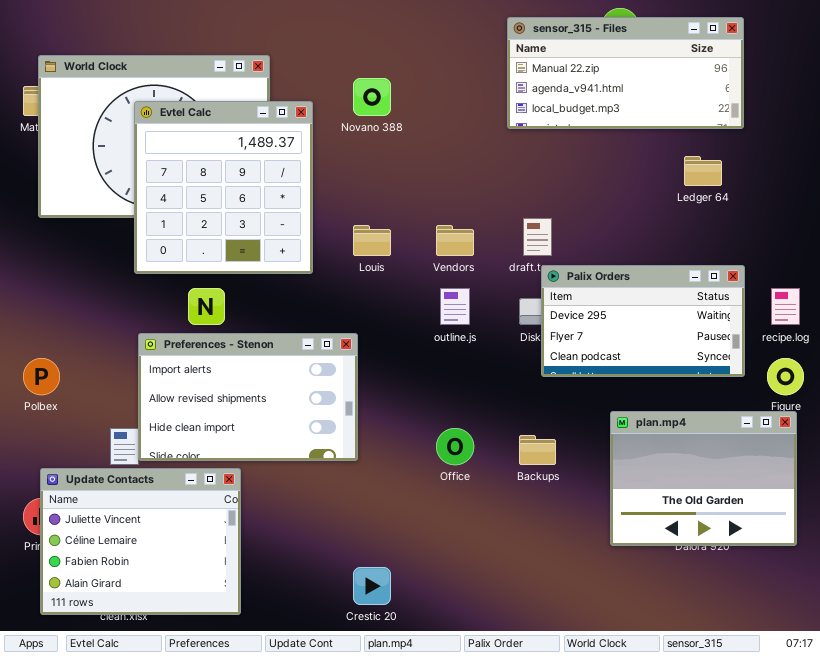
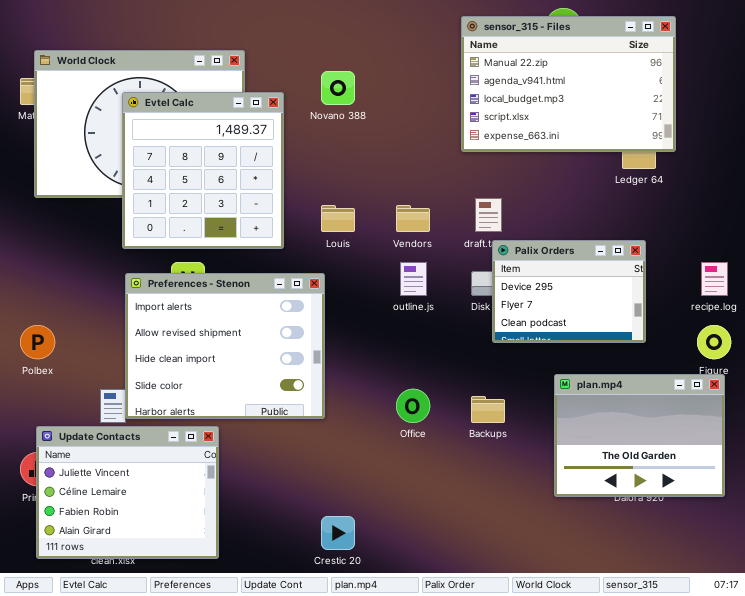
sensor_315 - Files: [507,17,744,129] -> [461,16,676,152], resized
Palix Orders: [541,265,745,377] -> [492,240,646,343], resized
Preferences - Stenon: [138,333,358,461] -> [125,273,325,419], resized

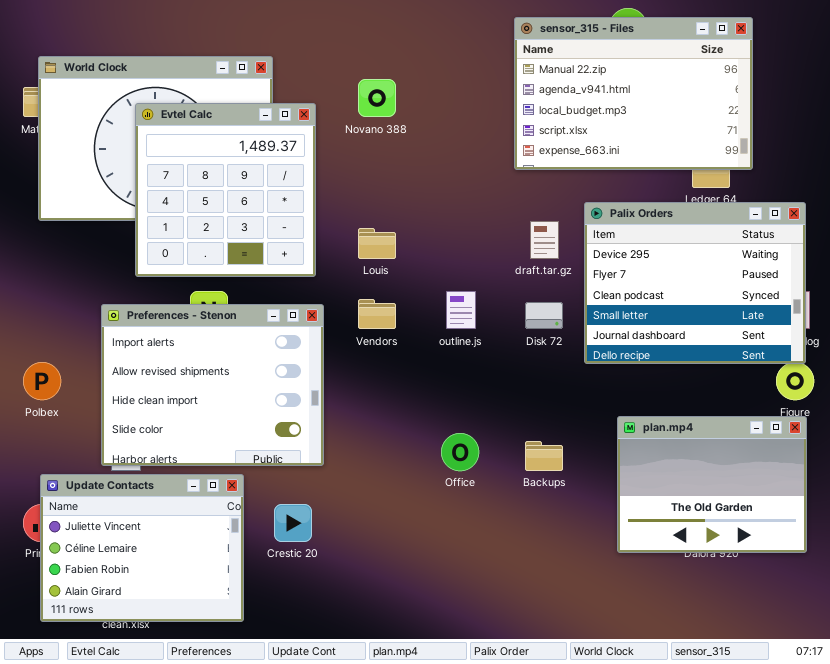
Vendors: [396,205,430,232] -> [358,299,396,329], moved
Palix Orders: [492,240,646,343] -> [584,202,806,364], moved, resized
Preferences - Stenon: [125,273,325,419] -> [101,304,324,466], moved
Crestic 20: [321,516,355,550] -> [274,504,312,542], moved

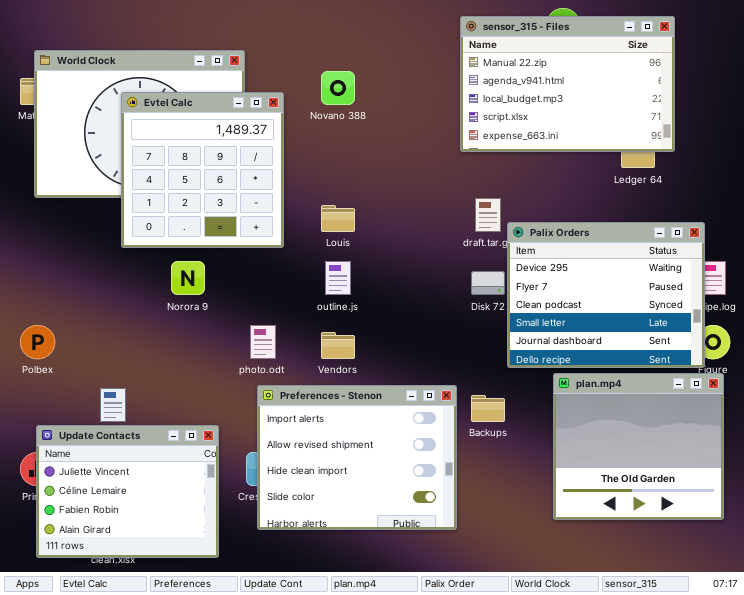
Palix Orders: [584,202,806,364] -> [507,222,705,368], moved
outline.js: [446,291,476,329] -> [325,261,351,295], moved
Vendors: [358,299,396,329] -> [321,332,355,359], moved
Preferences - Stenon: [101,304,324,466] -> [257,385,457,530], moved
plan.mp4: [617,416,807,553] -> [553,373,724,520], resized

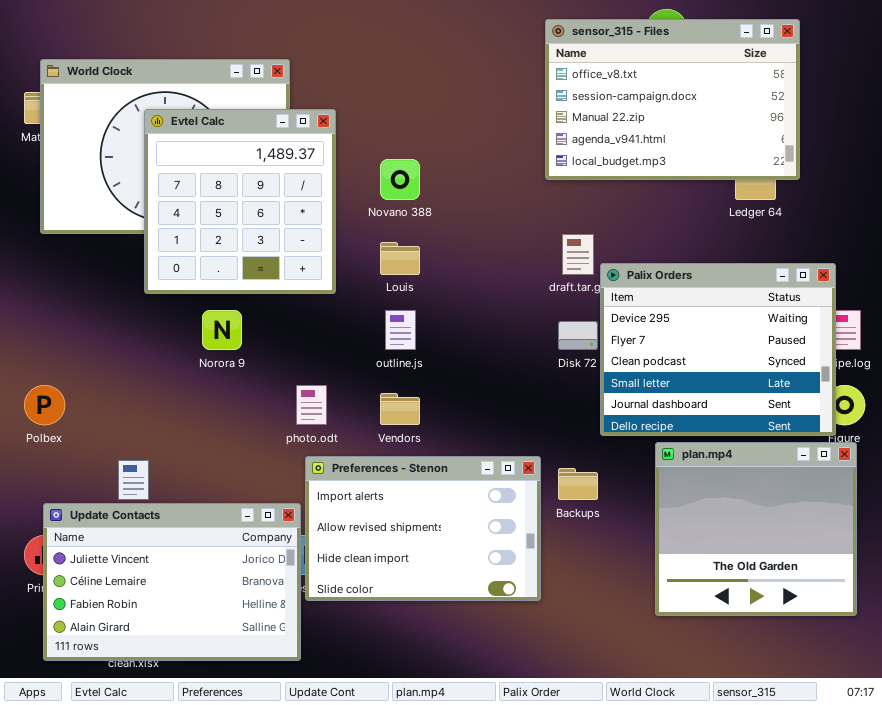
sensor_315 - Files: [460,16,675,152] -> [545,19,800,180], scrolled up 2 rows
Novano 388: [321,71,355,105] -> [380,159,420,200], moved
Preferences - Stenon: [257,385,457,530] -> [305,456,541,601], resized
Update Contacts: [36,425,219,558] -> [43,503,301,661], resized

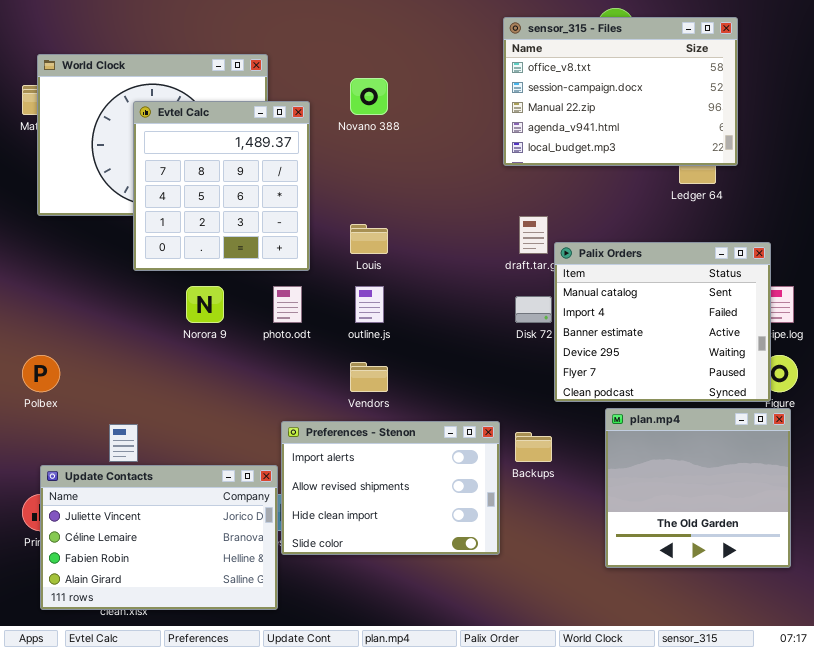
Novano 388: [380,159,420,200] -> [350,78,388,115], moved
Palix Orders: [600,263,836,436] -> [554,242,771,402], scrolled up 3 rows
photo.odt: [296,385,327,425] -> [273,286,302,323], moved

